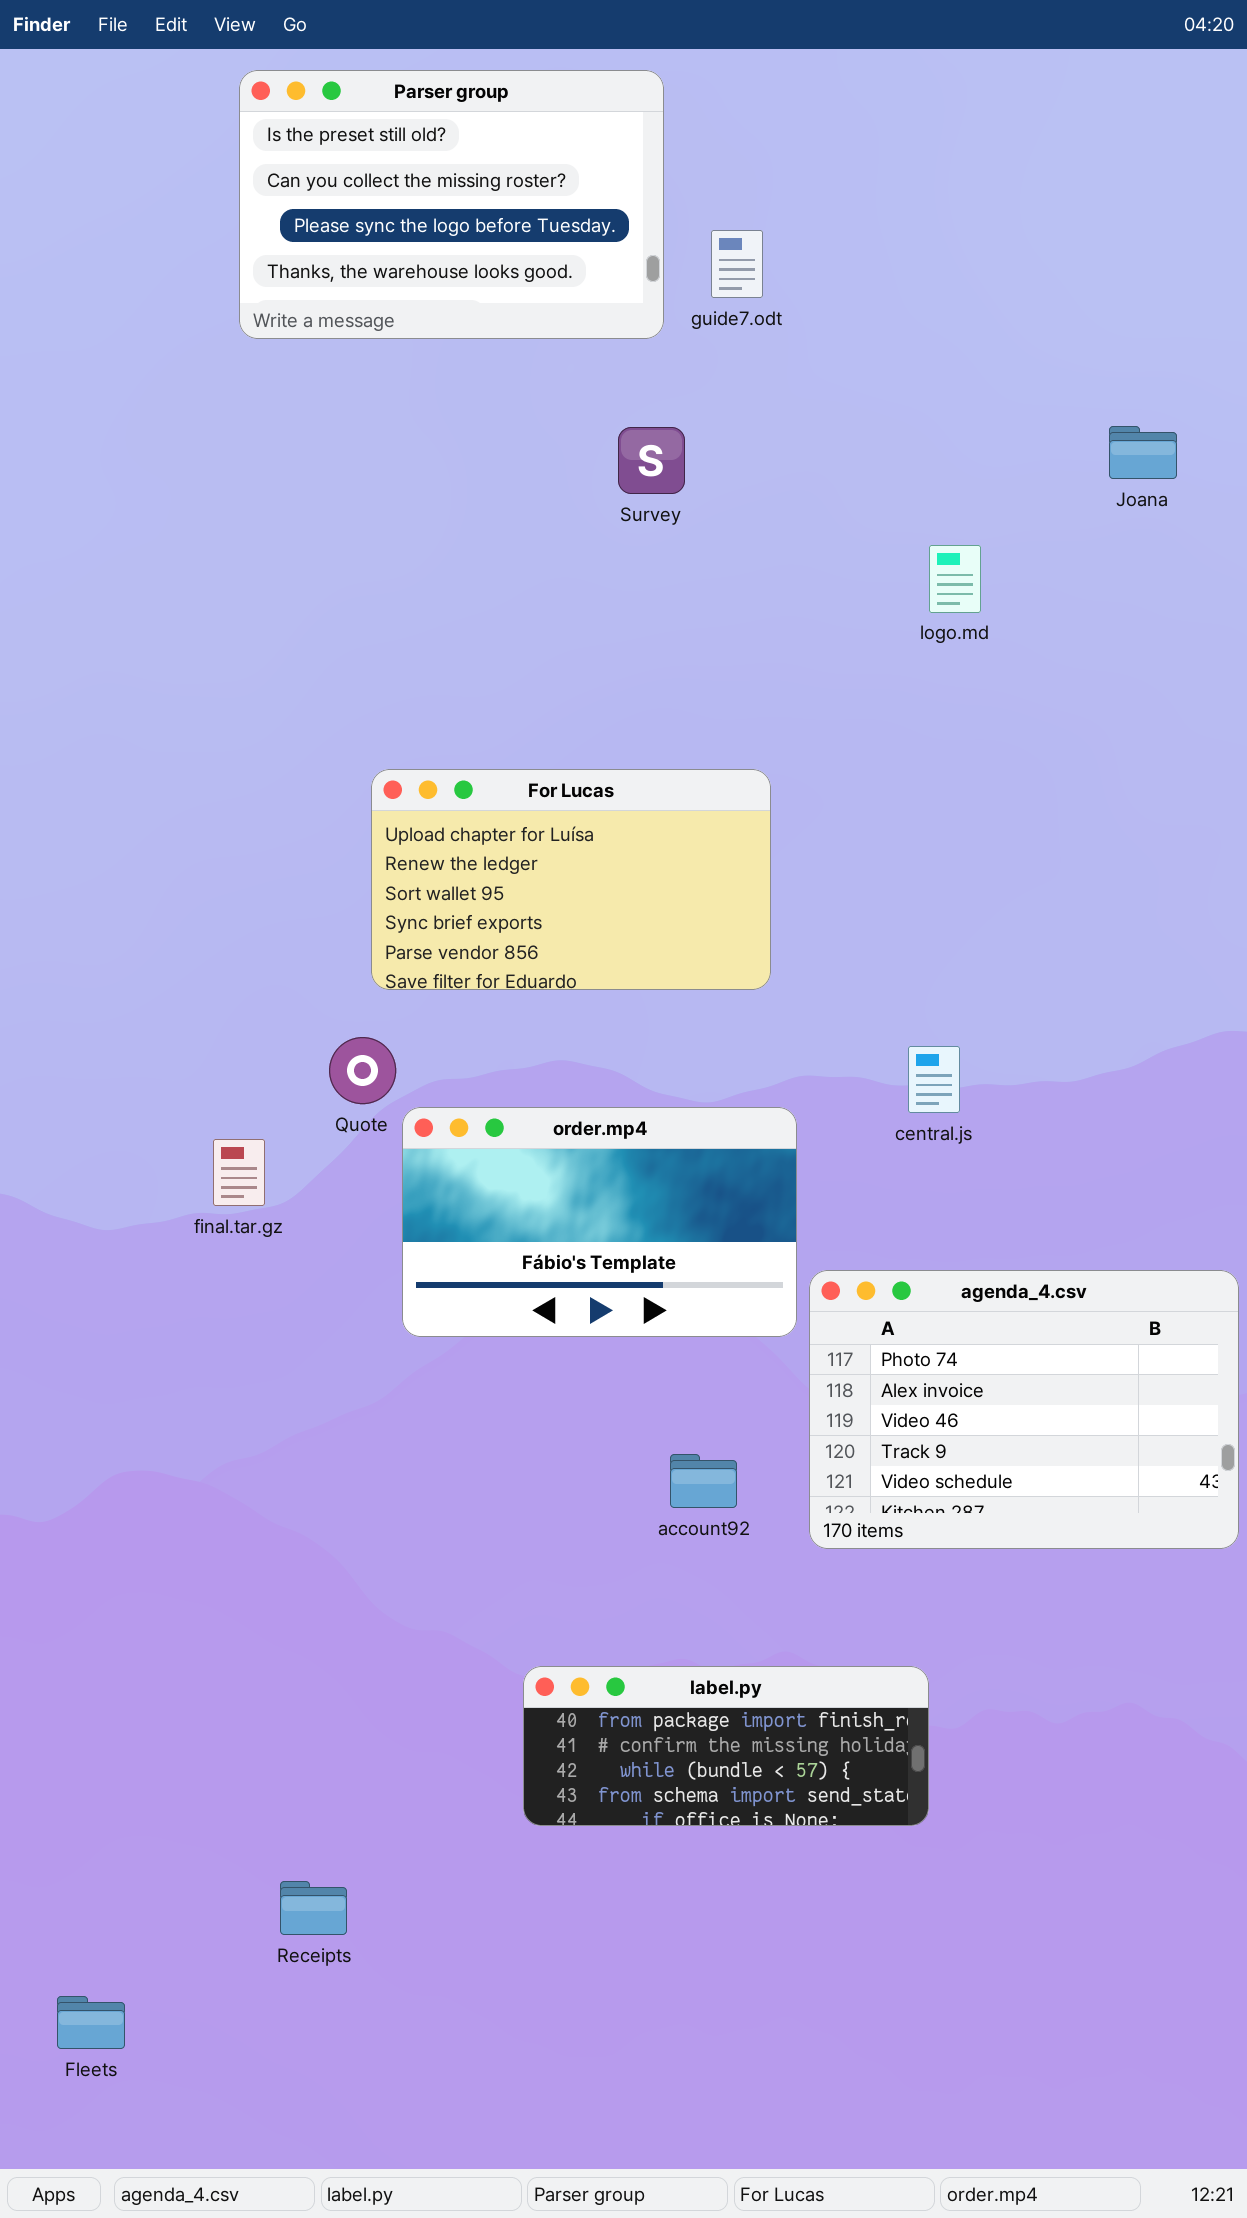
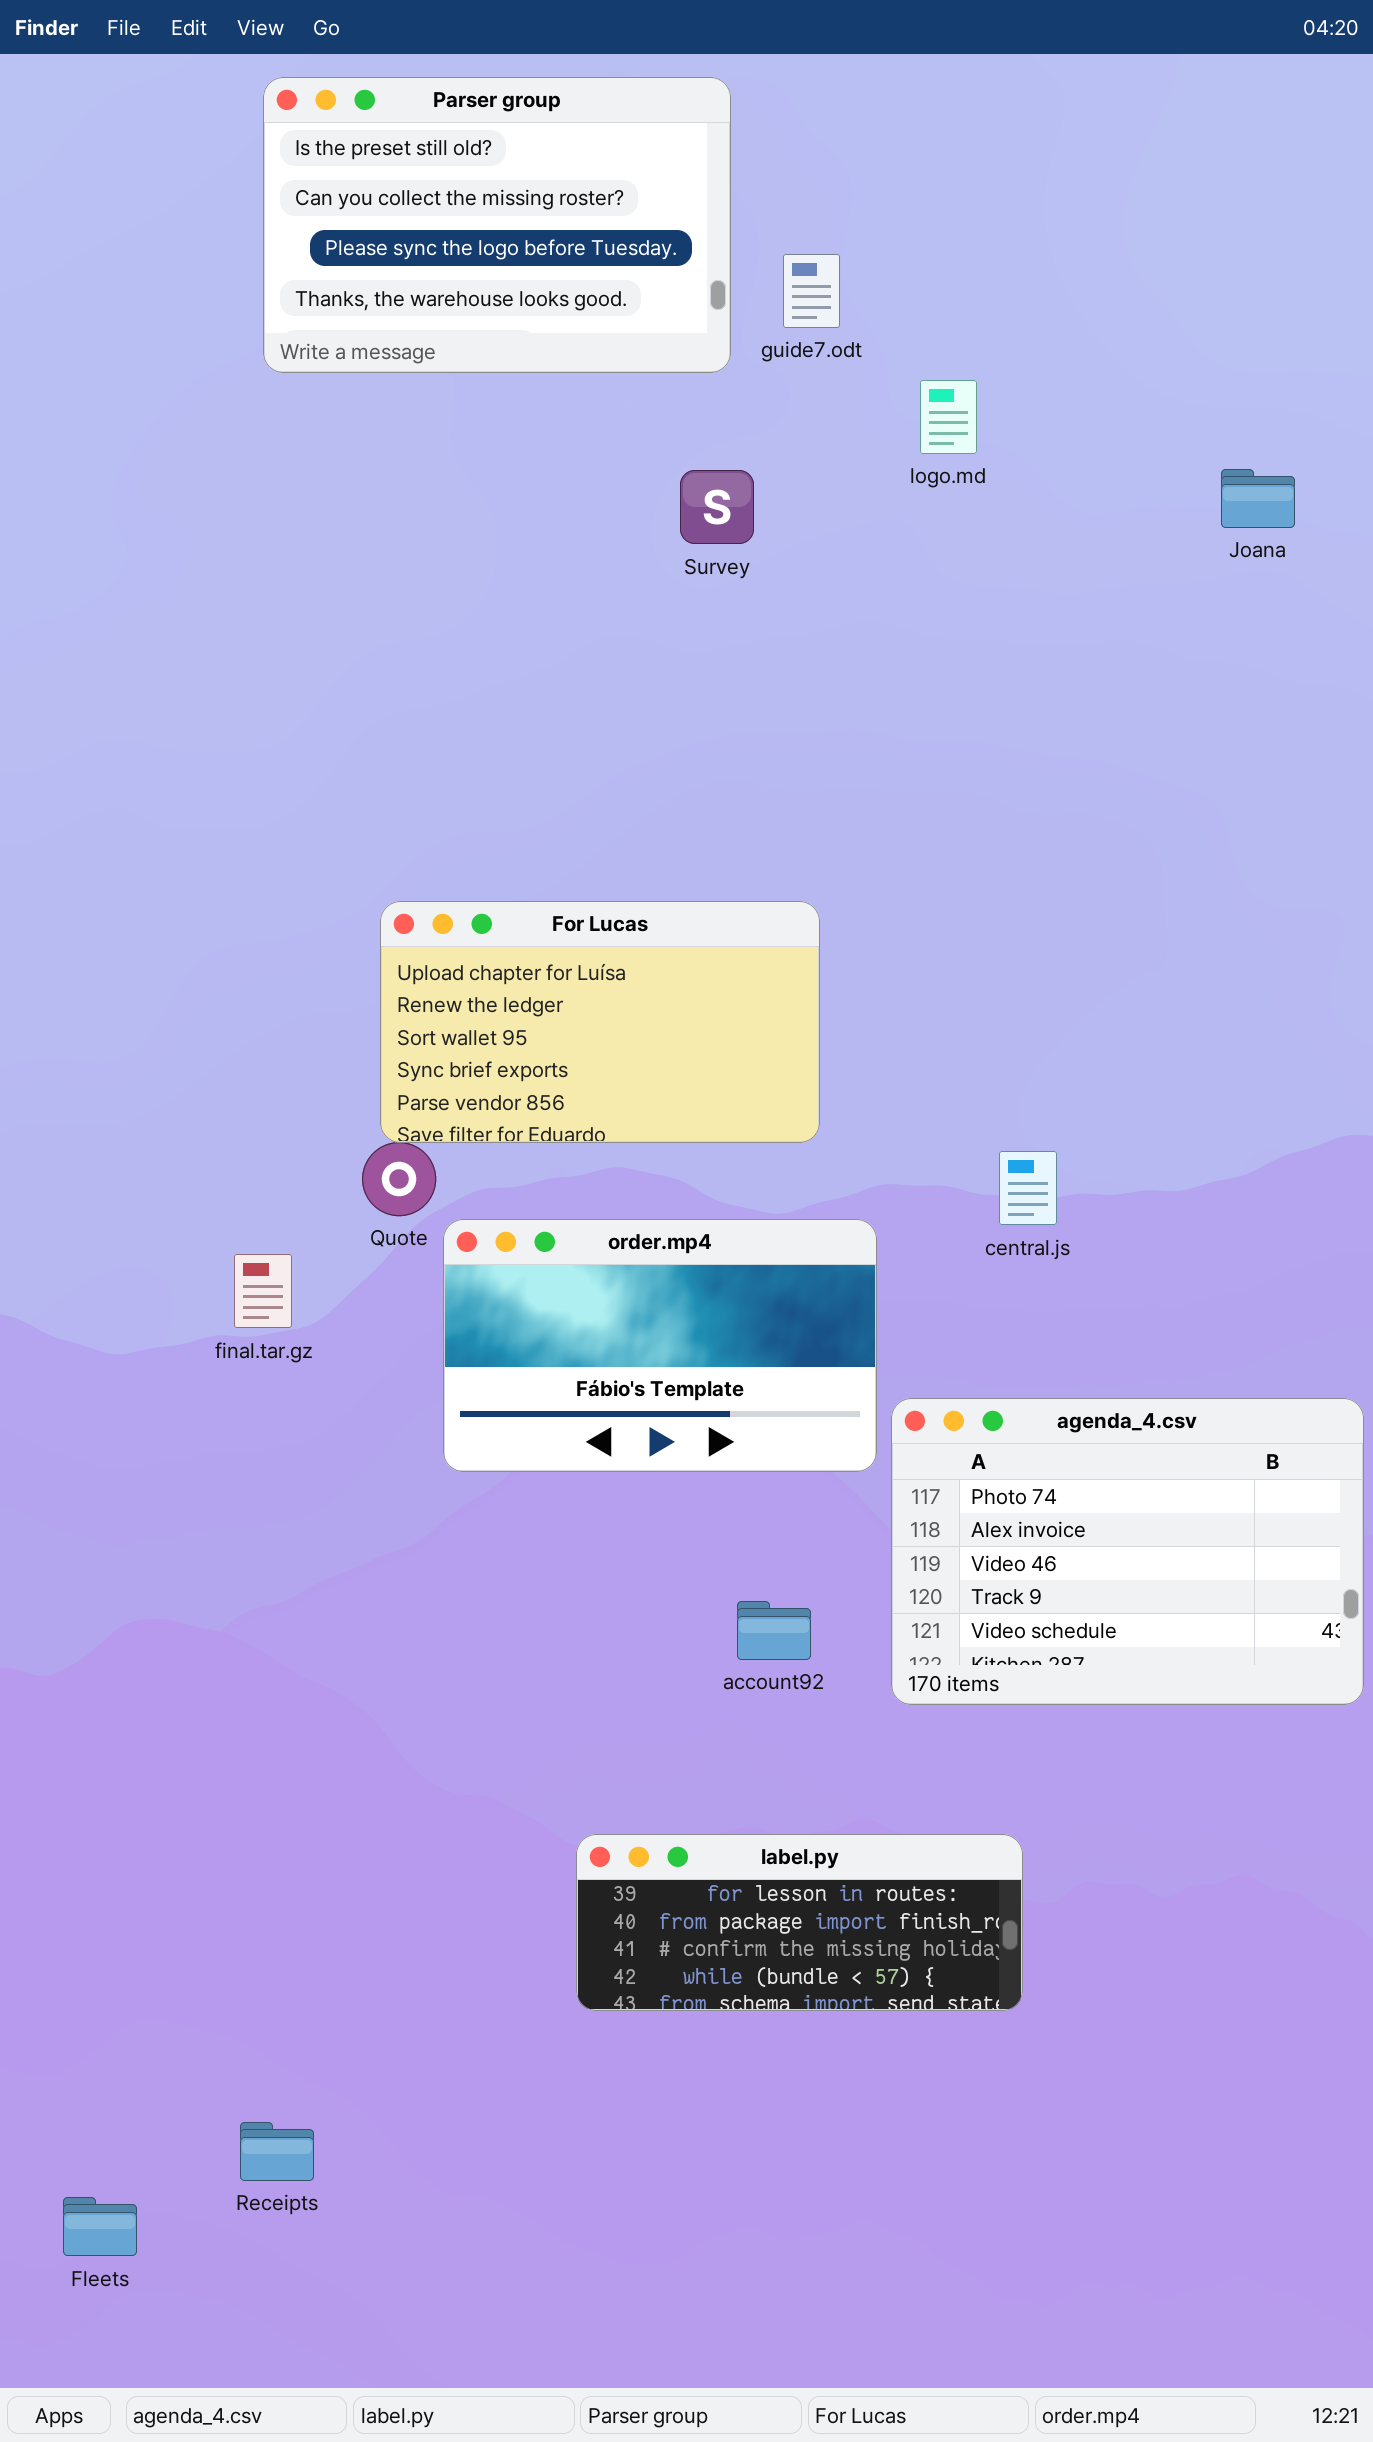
logo.md: [929,545,981,613] -> [920,380,977,454], moved
For Lucas: [371,769,771,990] -> [380,901,820,1143], moved
label.py: [523,1666,929,1826] -> [576,1834,1023,2011], scrolled up 1 row
Receipts: [280,1881,347,1935] -> [240,2122,314,2181], moved

